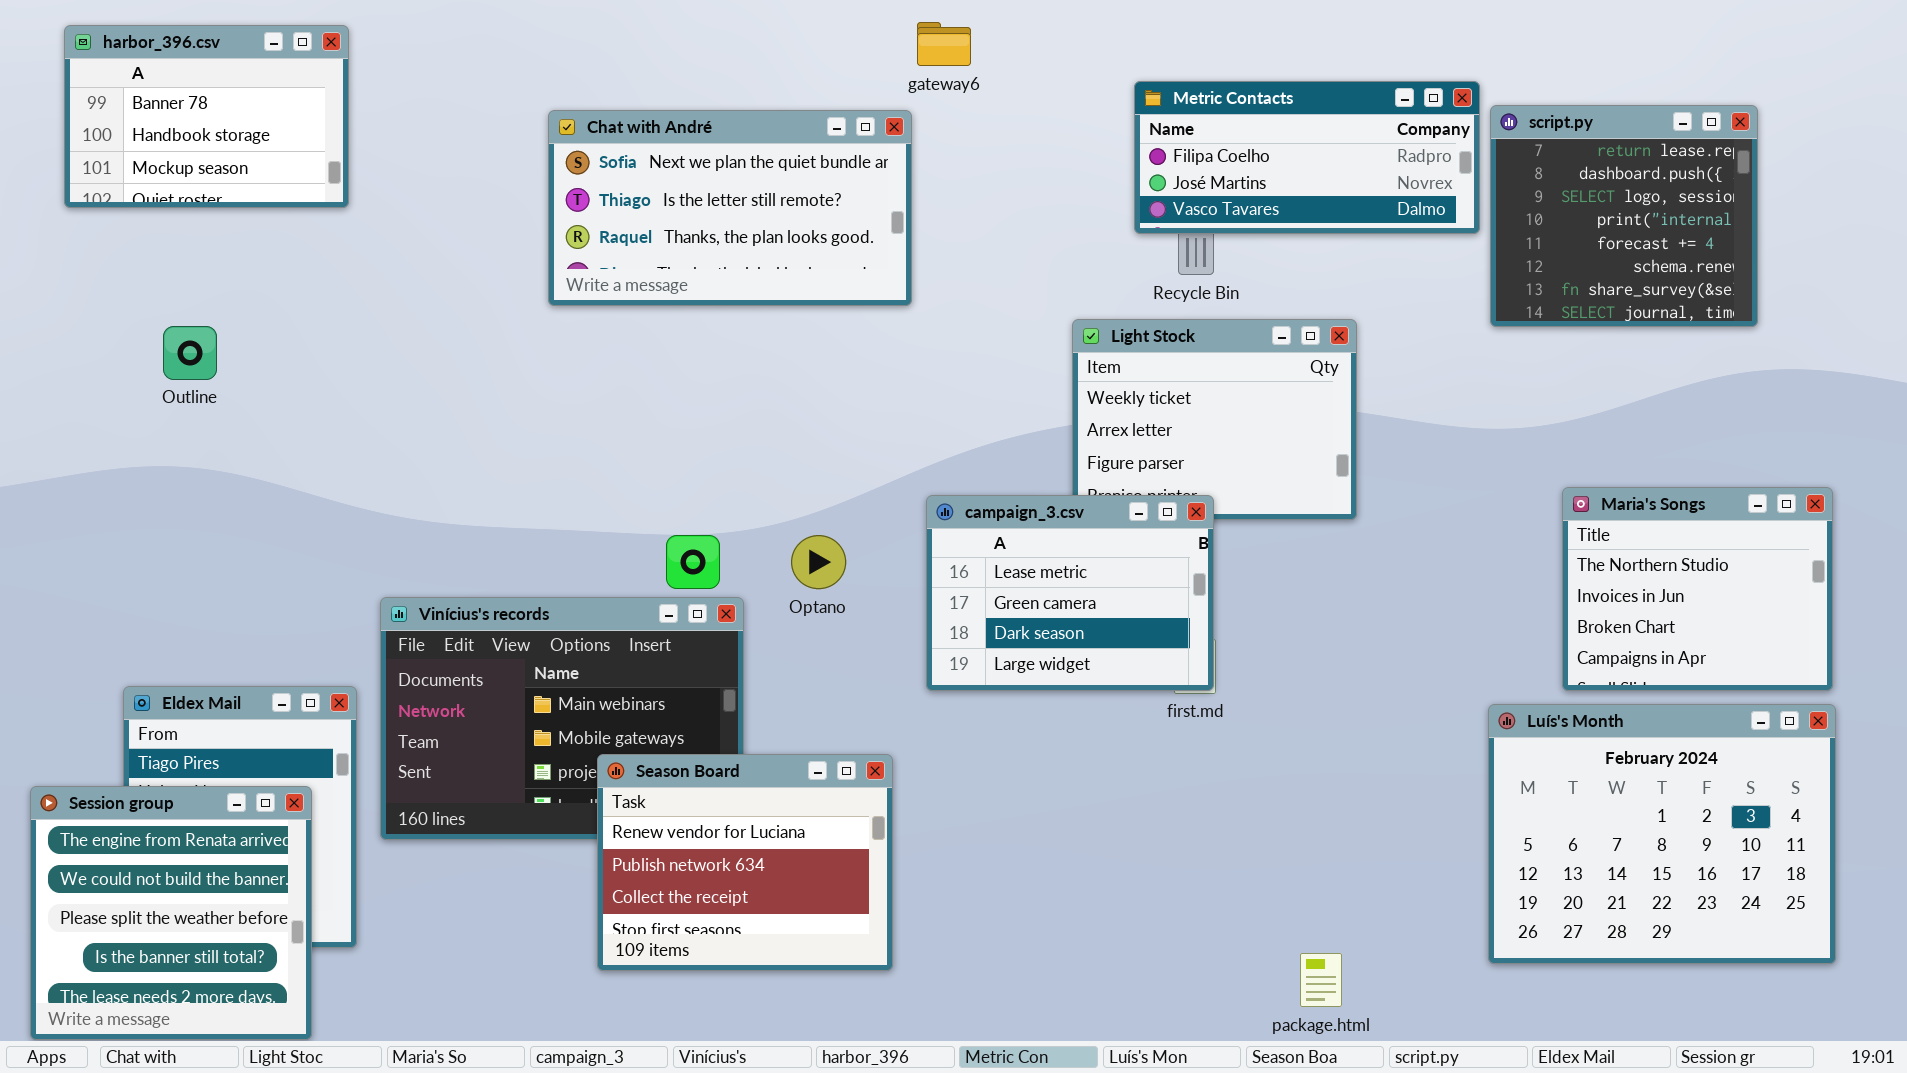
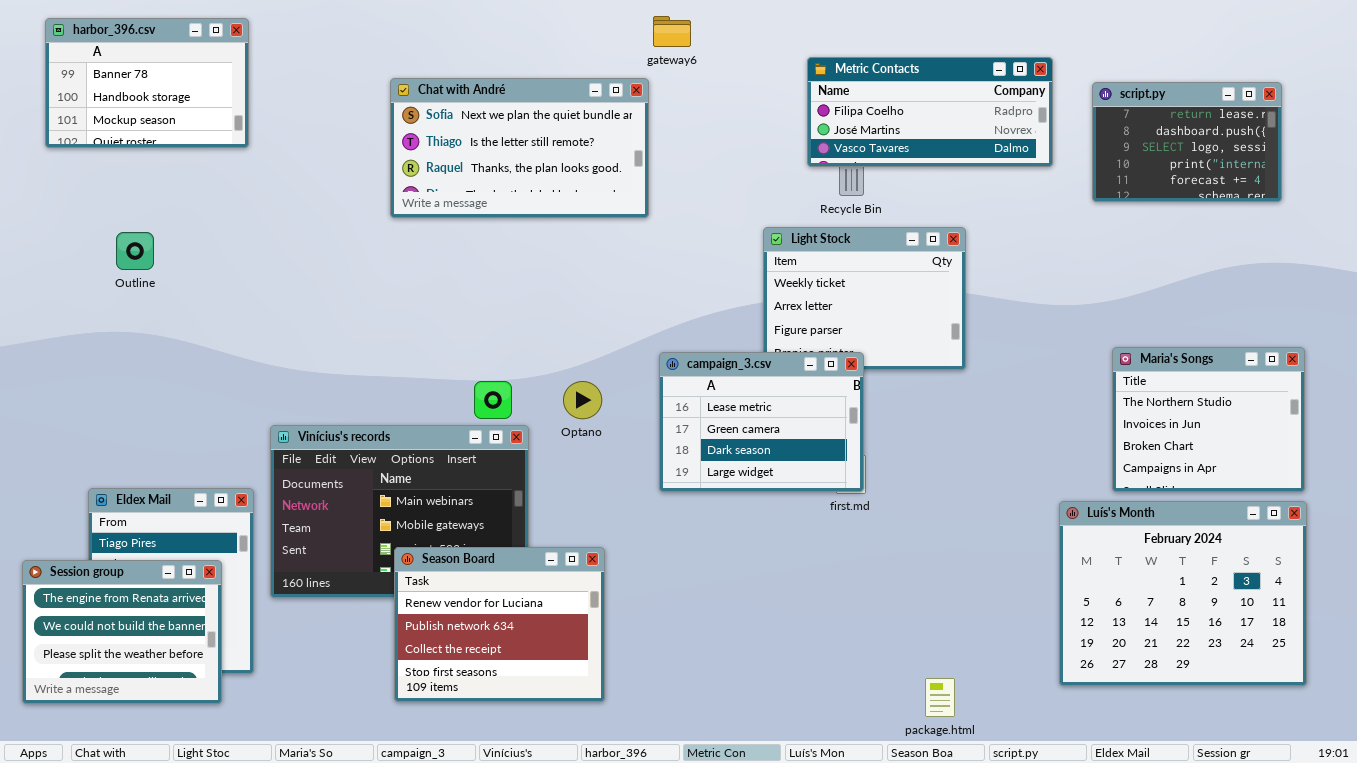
script.py: [1490,105,1758,327] -> [1092,82,1282,202], moved, resized
Season Board: [597,754,893,971] -> [394,547,605,702], moved
Session group: [30,786,312,1040] -> [22,560,222,704], resized

